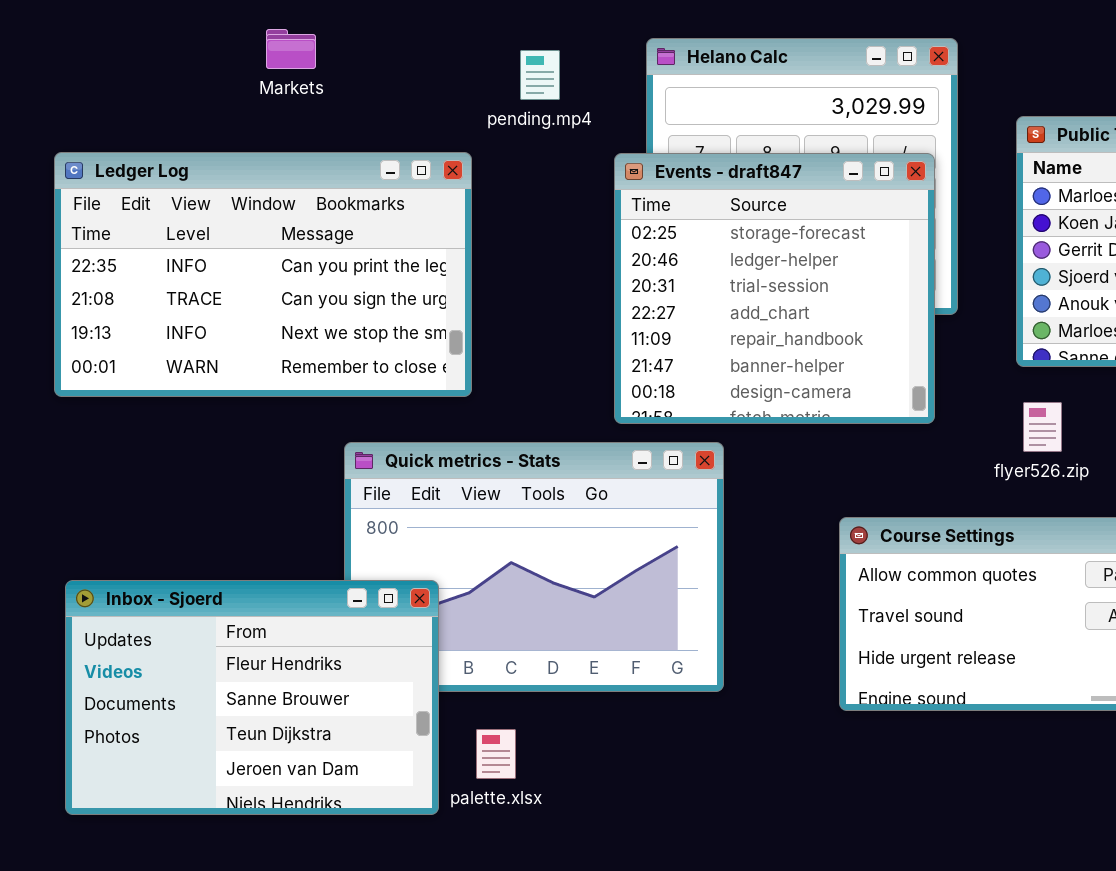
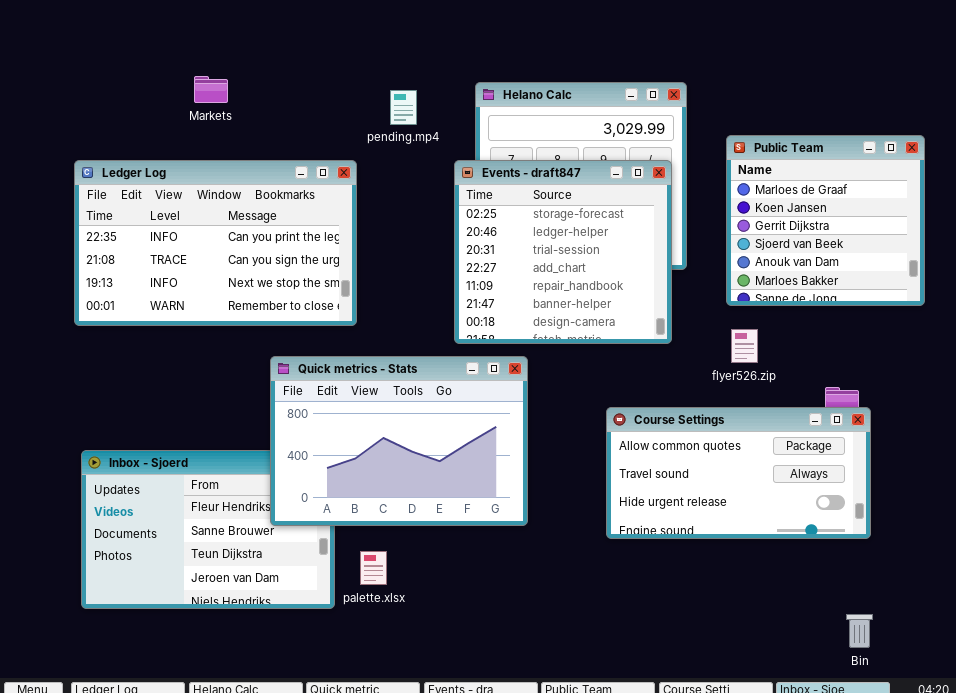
Markets: [266,29,316,69] -> [194,76,228,103], moved
Quick metrics - Stats: [344,442,724,692] -> [270,356,528,526], raised

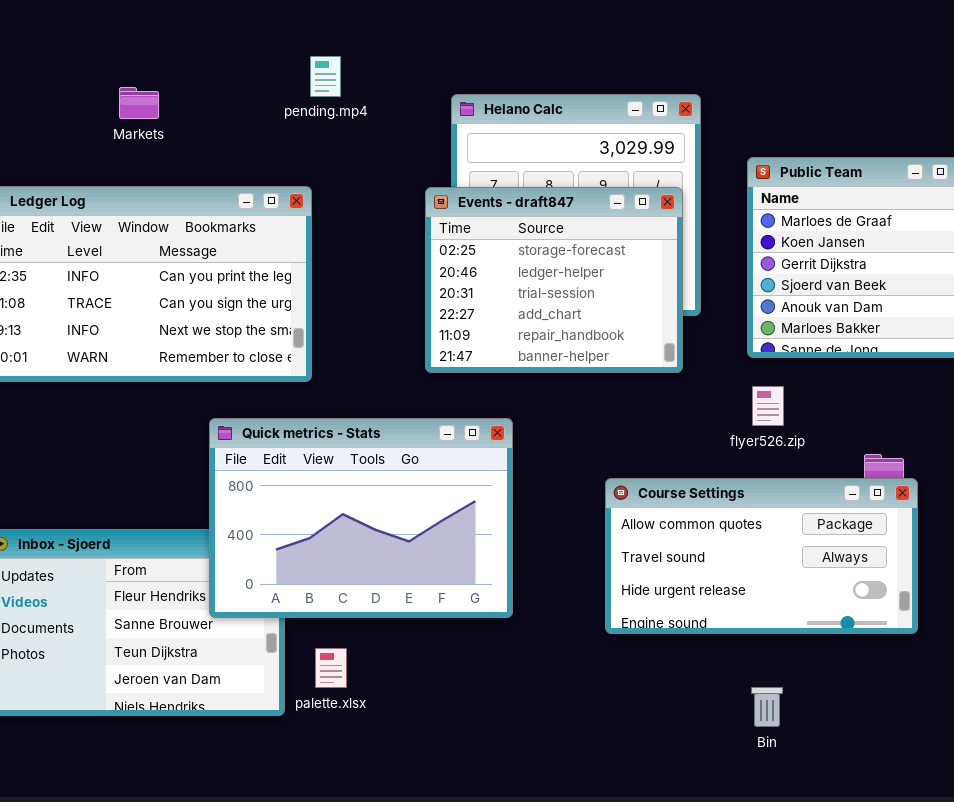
pending.mp4: [390,90,417,125] -> [310,56,341,97], moved
Events - draft847: [454,160,672,344] -> [425,187,683,373], resized
Bin: [846,614,873,648] -> [751,687,783,727], moved

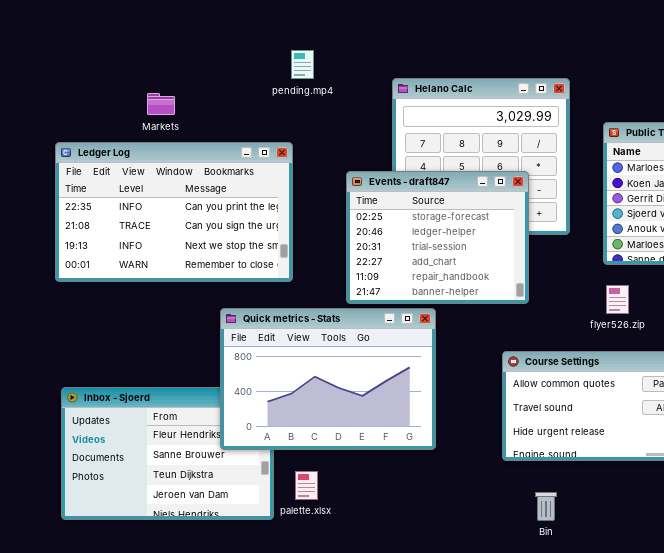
Markets: [119,87,159,119] -> [147,93,175,115], moved
Events - draft847: [425,187,683,373] -> [346,171,529,304], moved
Bin: [751,687,783,727] -> [535,492,557,521], moved

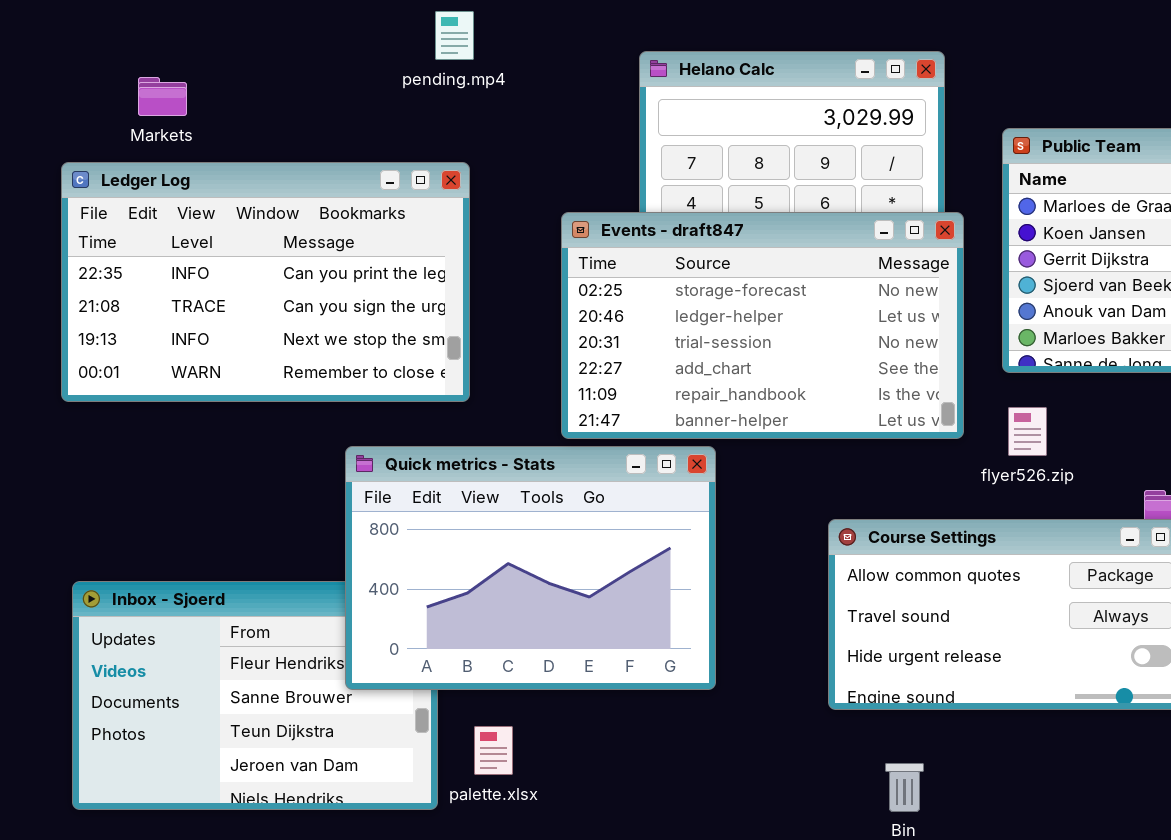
pending.mp4: [291,50,314,79] -> [435,11,474,60], moved
Markets: [147,93,175,115] -> [138,77,187,116], moved
Events - draft847: [346,171,529,304] -> [561,212,964,439], resized

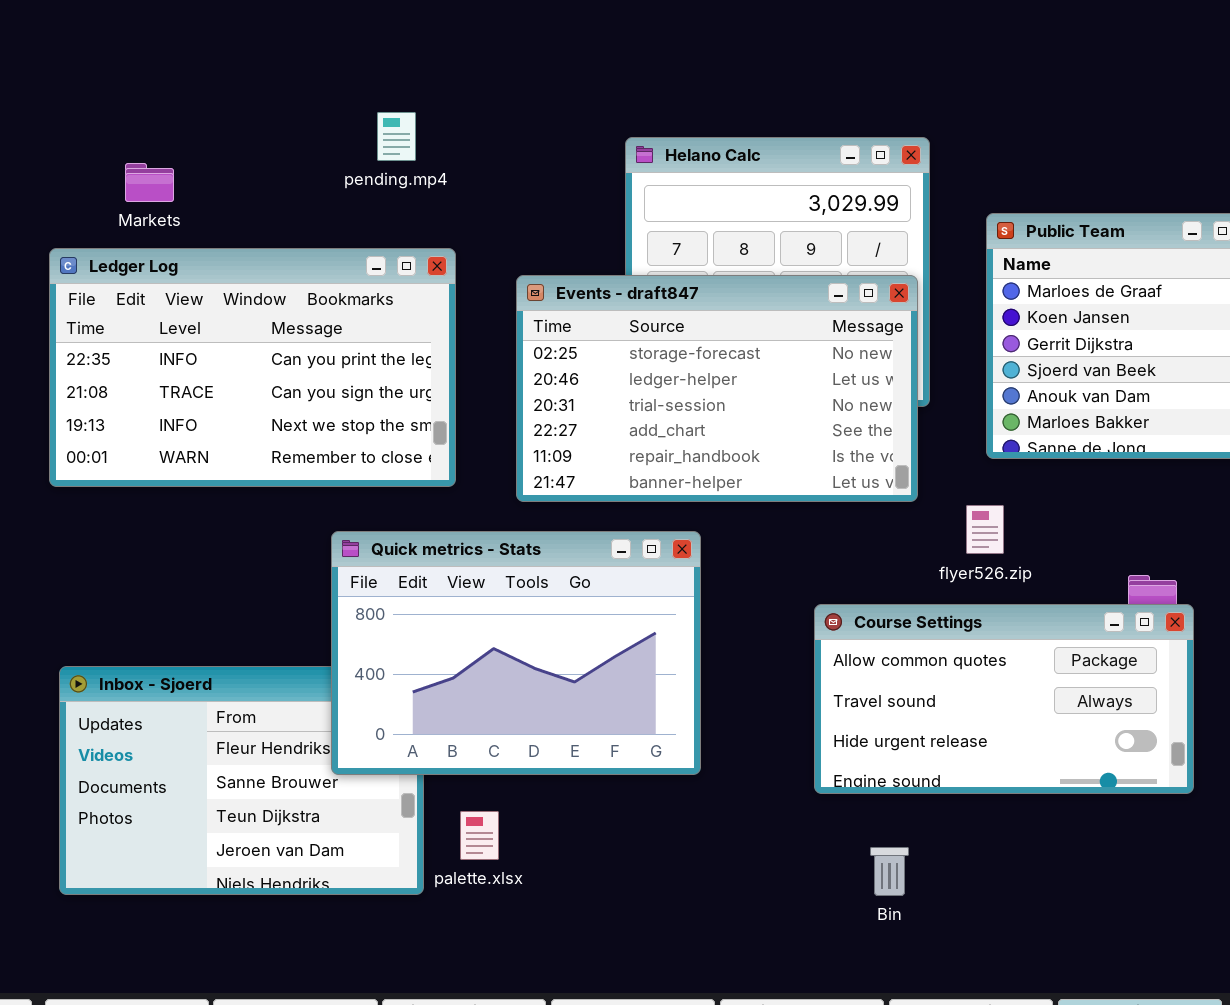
pending.mp4: [435,11,474,60] -> [377,112,416,161], moved
Events - draft847: [561,212,964,439] -> [516,275,918,502], moved
flyer526.zip: [1008,407,1047,456] -> [966,505,1004,554], moved

